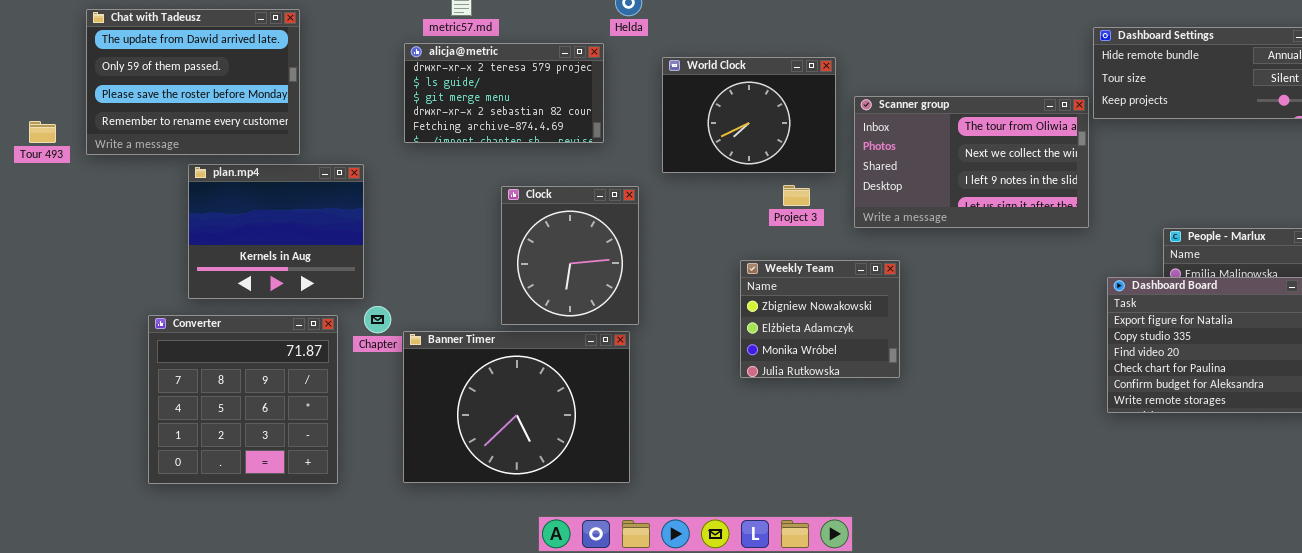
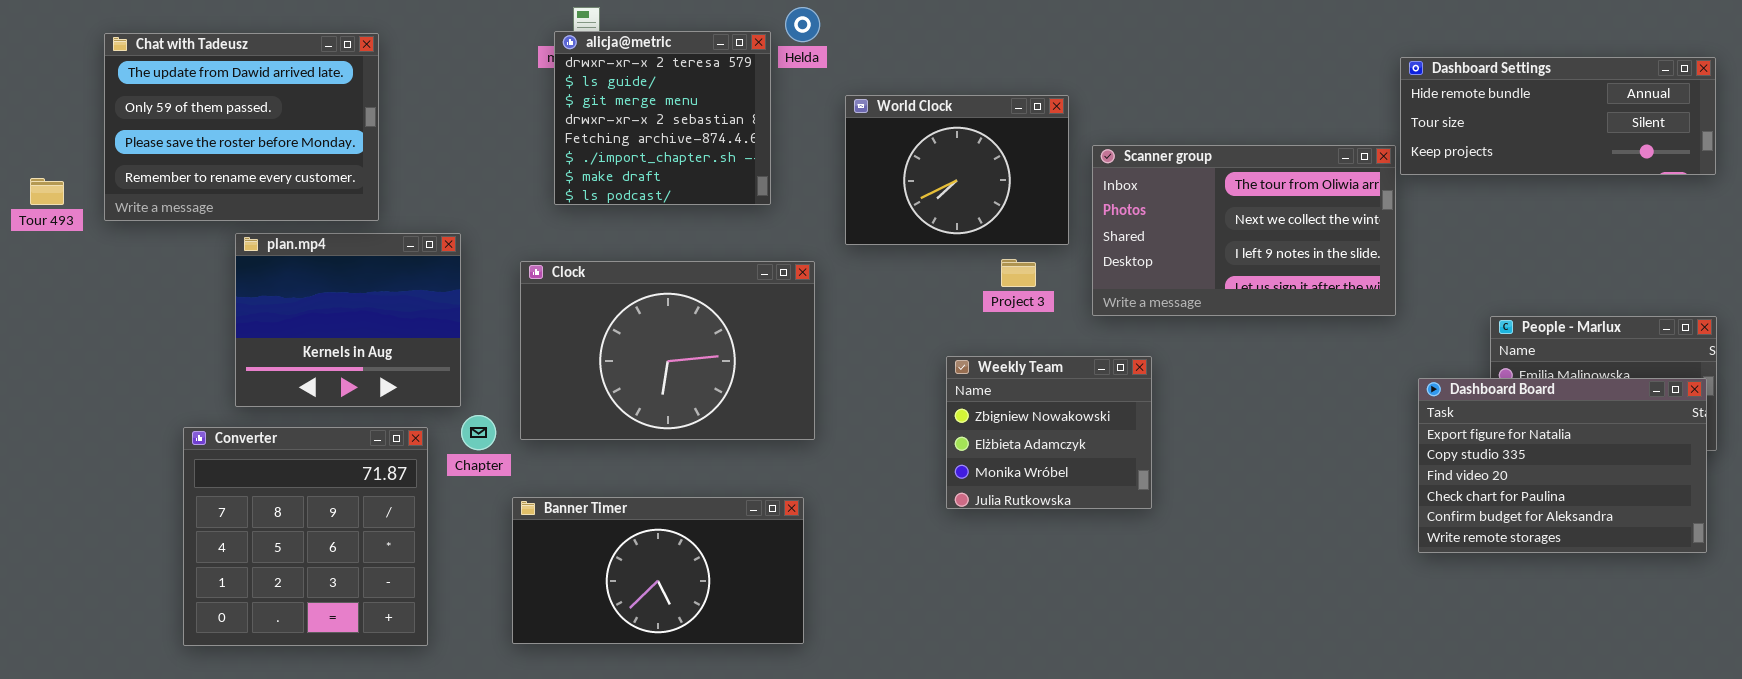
alicja@metric: [404,43,604,143] -> [554,31,771,205], resized
Clock: [501,186,639,325] -> [520,261,815,440], resized
Banner Timer: [403,331,630,483] -> [512,497,804,644], resized

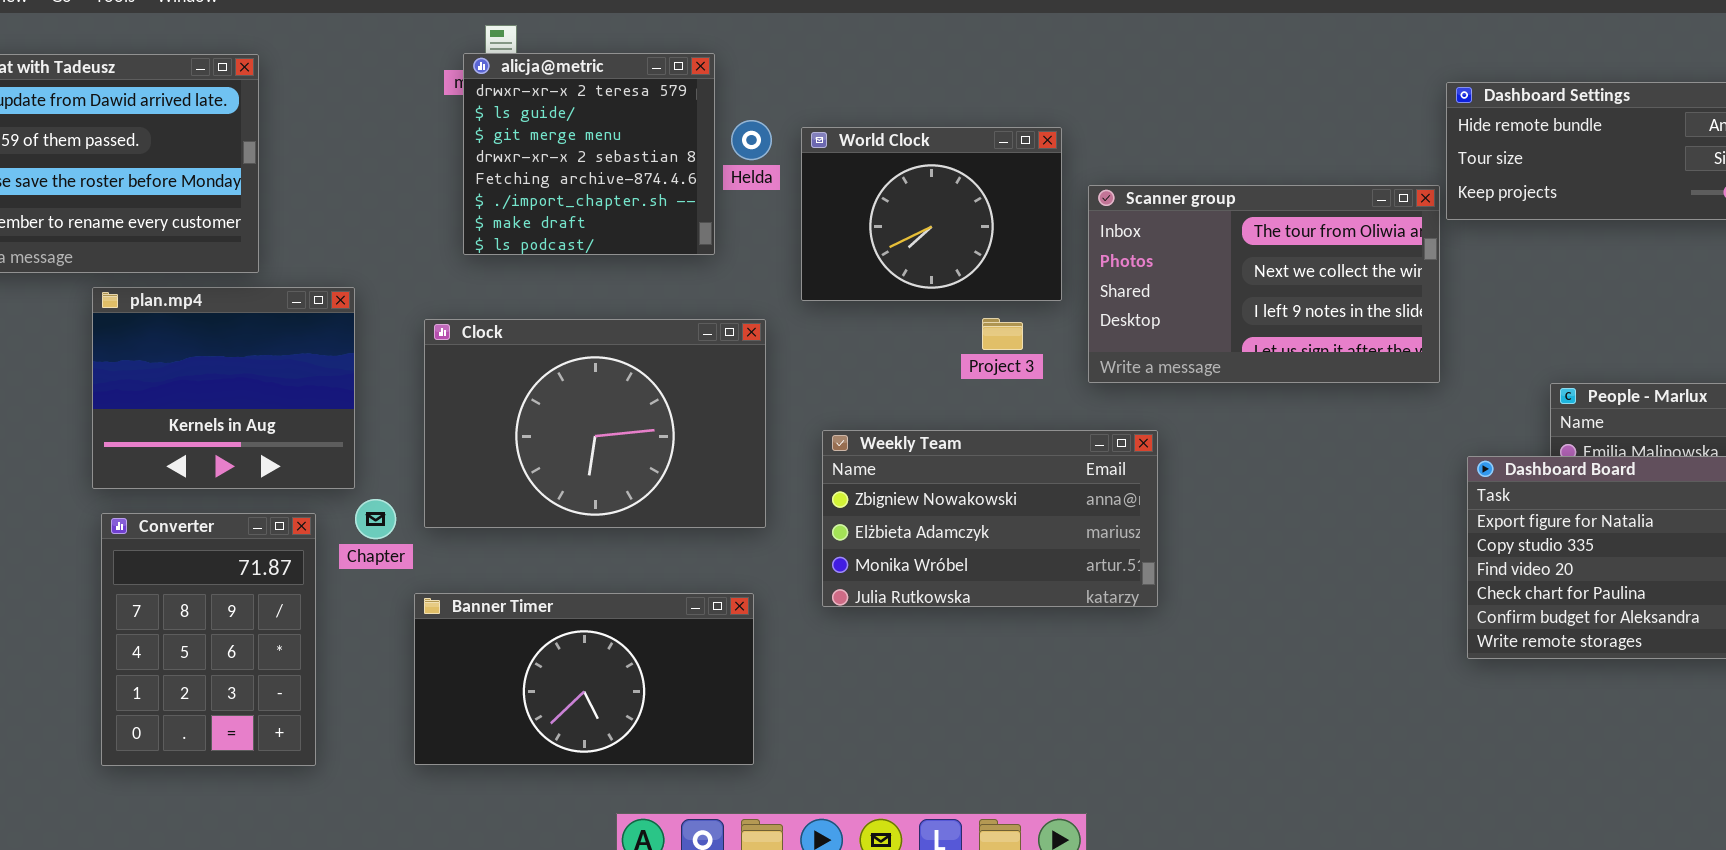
Helda: [785,7,820,42] -> [731,120,772,160], moved
Weekly Team: [946,356,1152,509] -> [822,430,1158,607], resized
Converter: [183,427,428,646] -> [101,513,316,766], resized

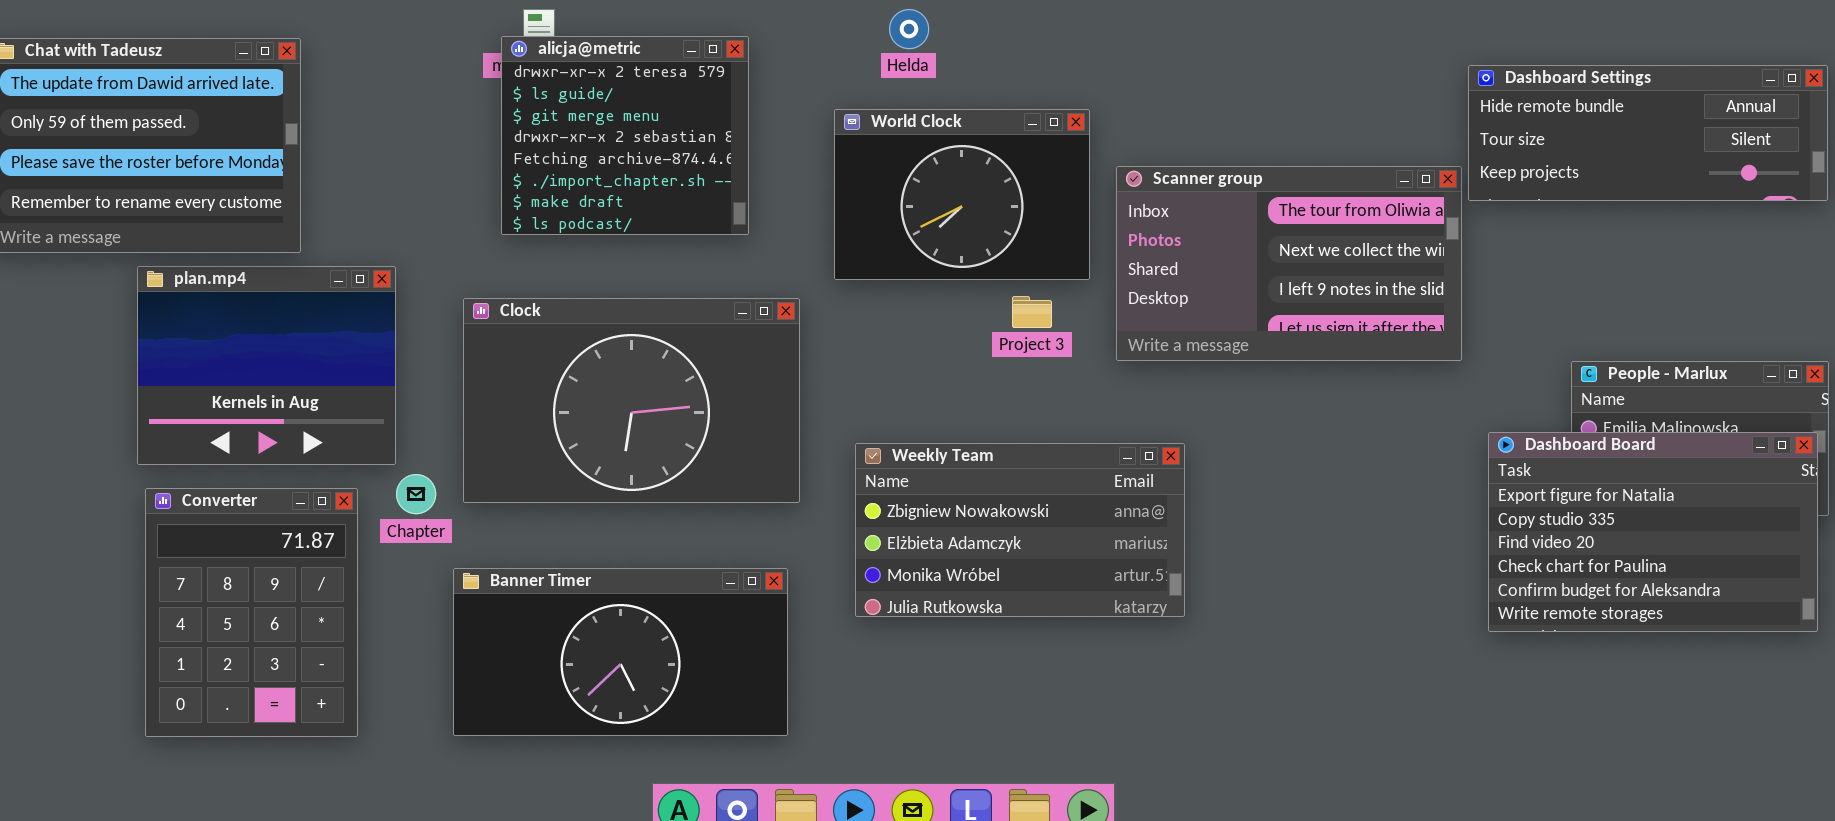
Helda: [731,120,772,160] -> [889,9,929,49], moved
Weekly Team: [822,430,1158,607] -> [855,443,1185,617], moved

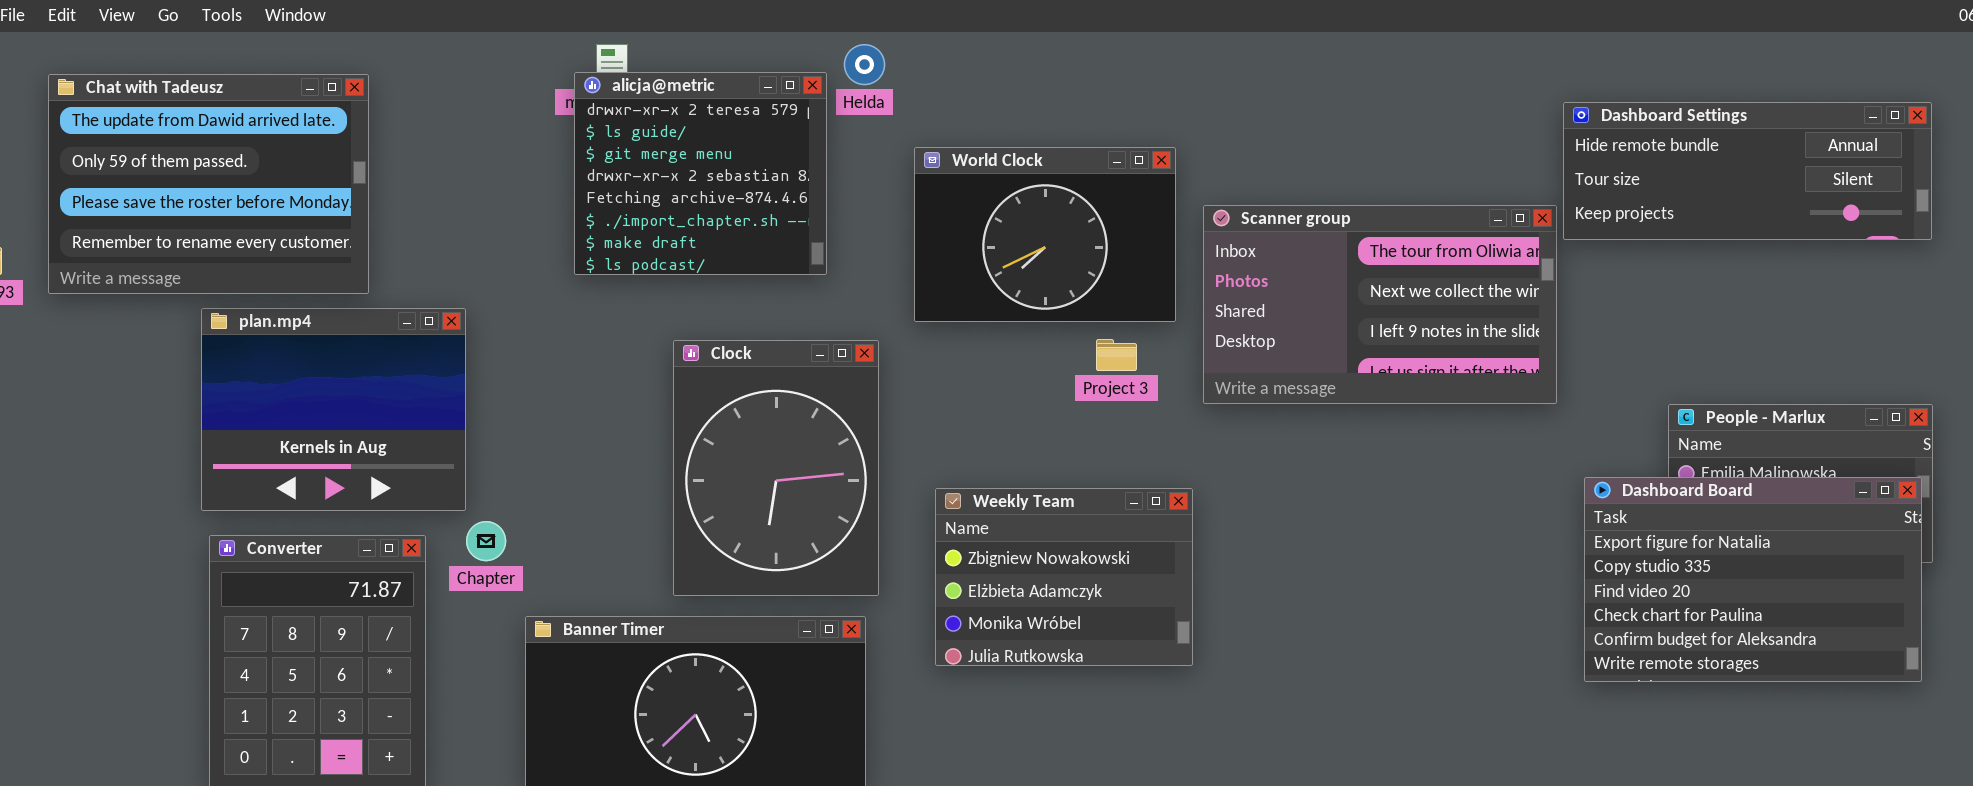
Helda: [889,9,929,49] -> [844,44,885,85], moved
Clock: [463,298,800,503] -> [673,340,879,596], resized
Weekly Team: [855,443,1185,617] -> [935,488,1193,666], resized

